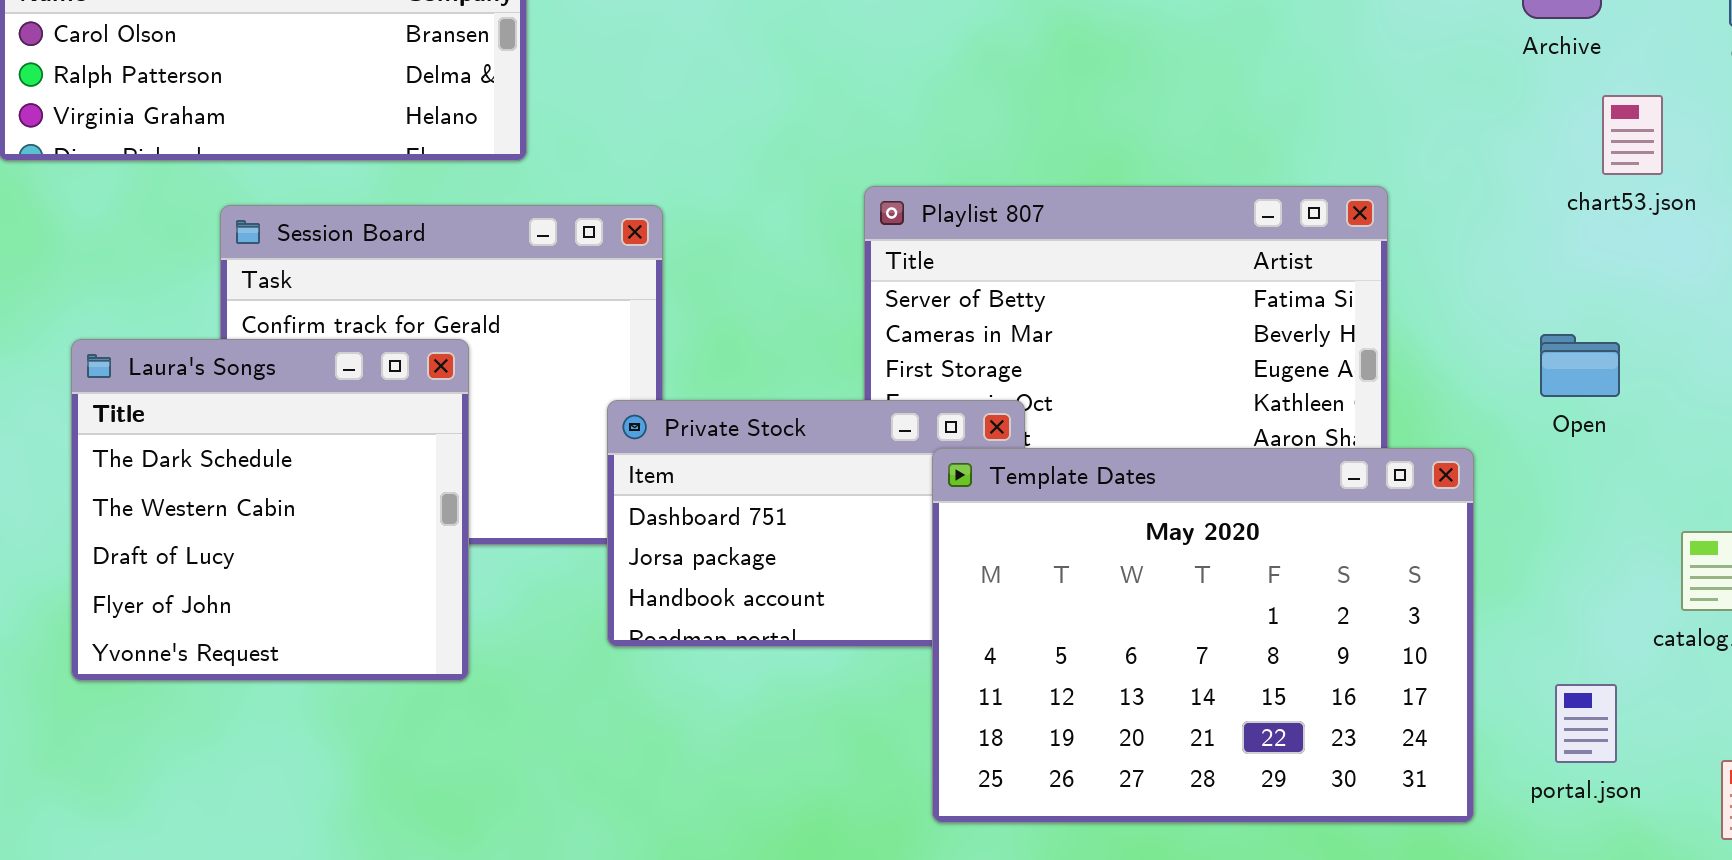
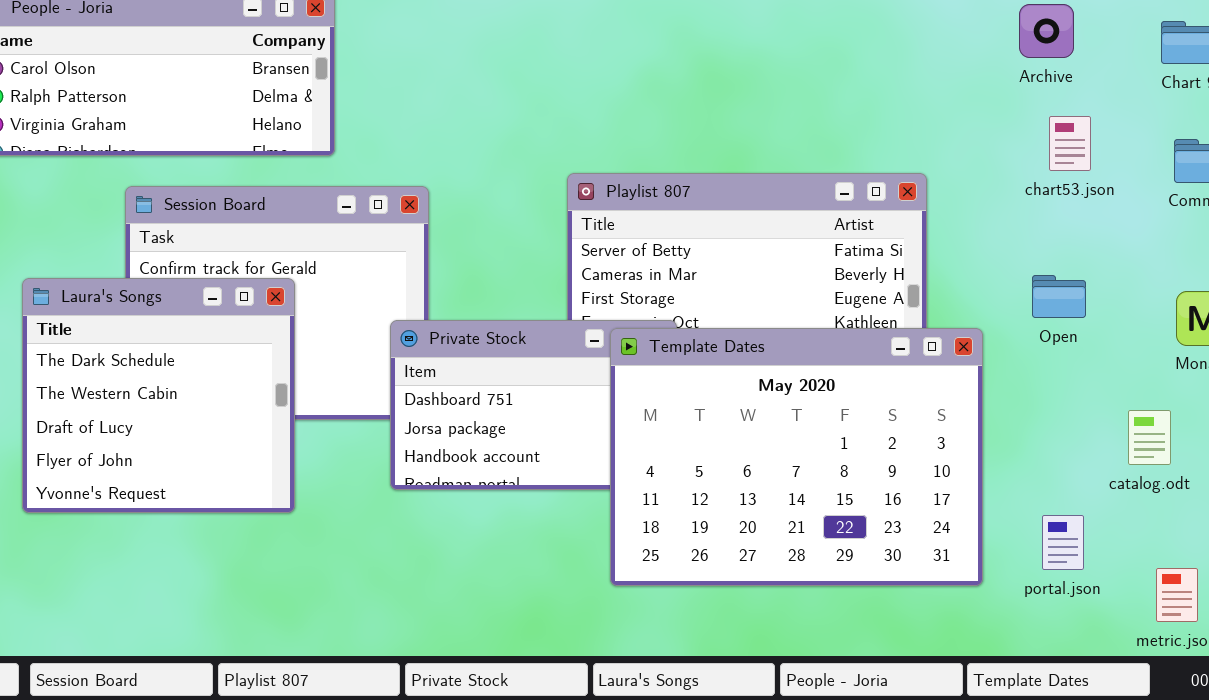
chart53.json: [1602,95,1663,175] -> [1049,116,1091,171], moved
Template Dates: [932,448,1474,823] -> [610,328,983,586], moved

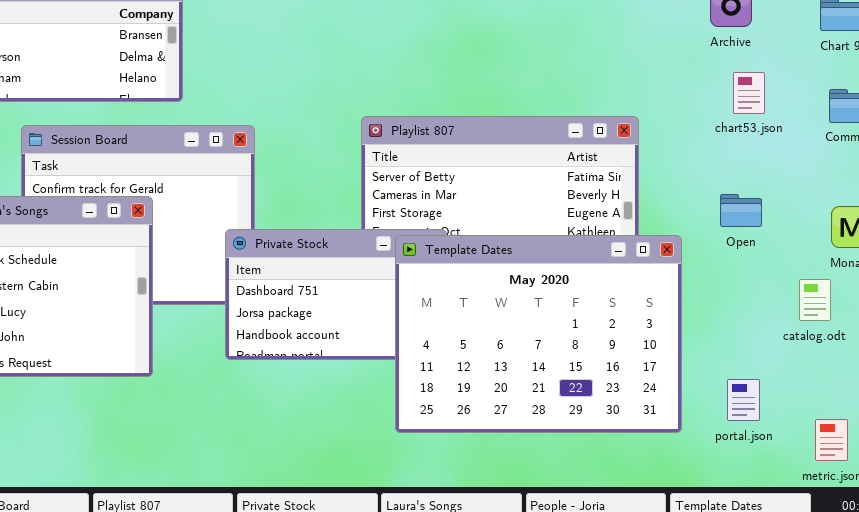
catalog.odt: [1128,410,1171,465] -> [799,279,831,321], moved

